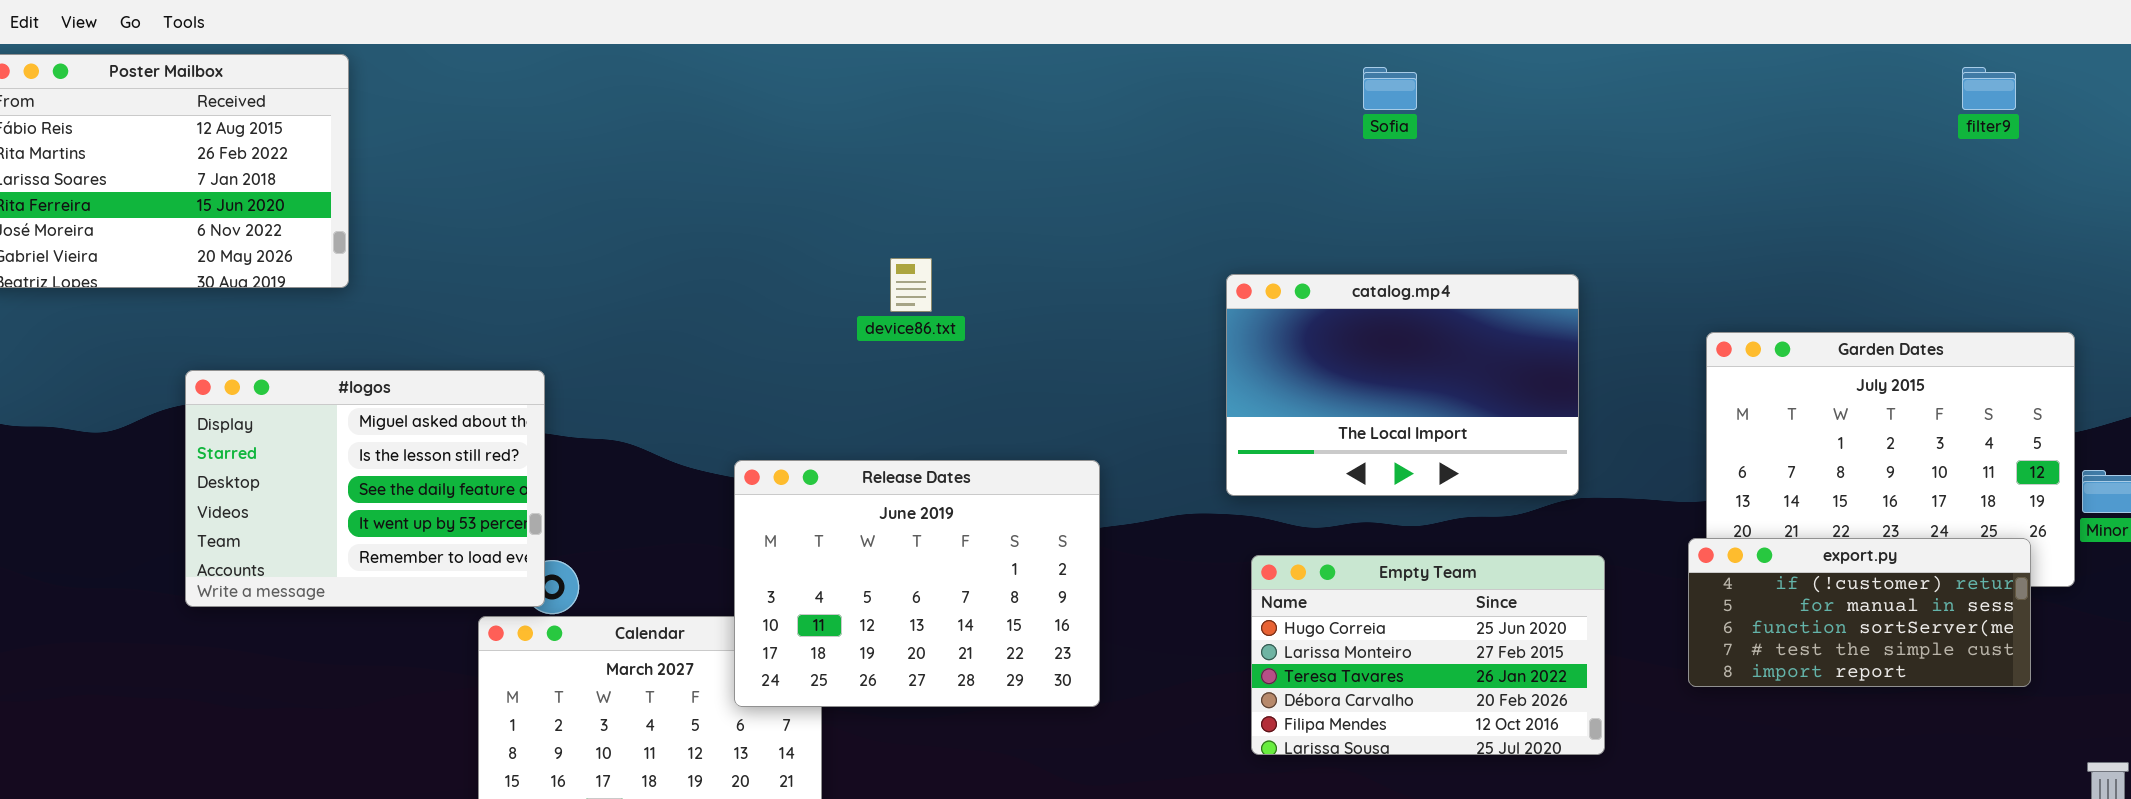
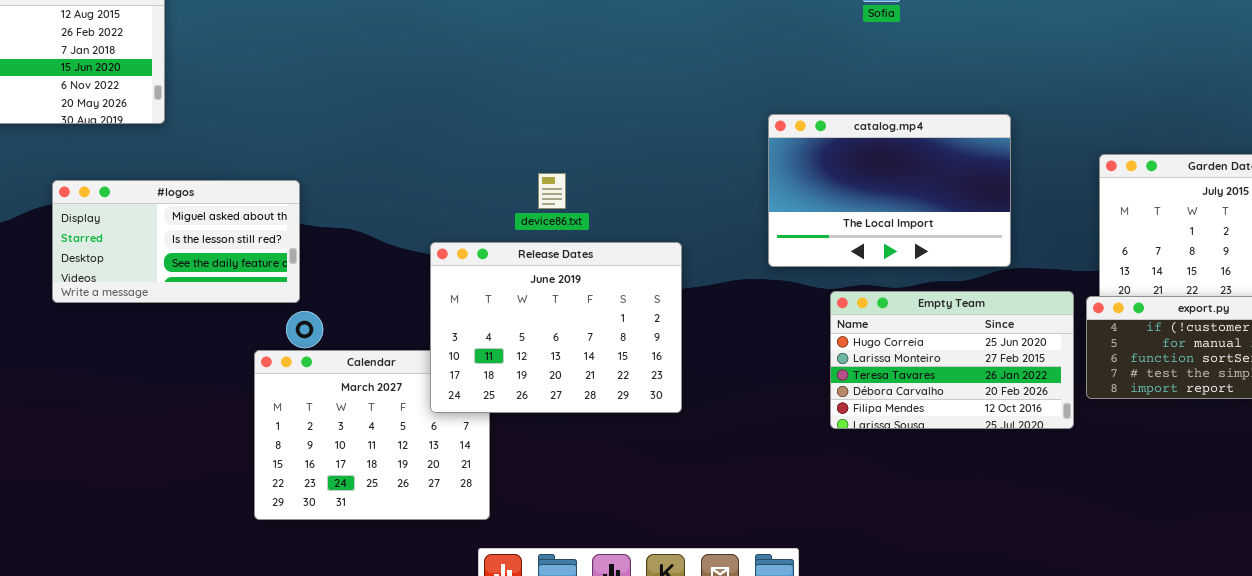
device86.txt: [890,258,932,312] -> [538,173,566,209], moved
#logos: [185,370,545,607] -> [52,180,300,303], resized
Empty Team: [1251,555,1605,755] -> [830,291,1074,429], moved

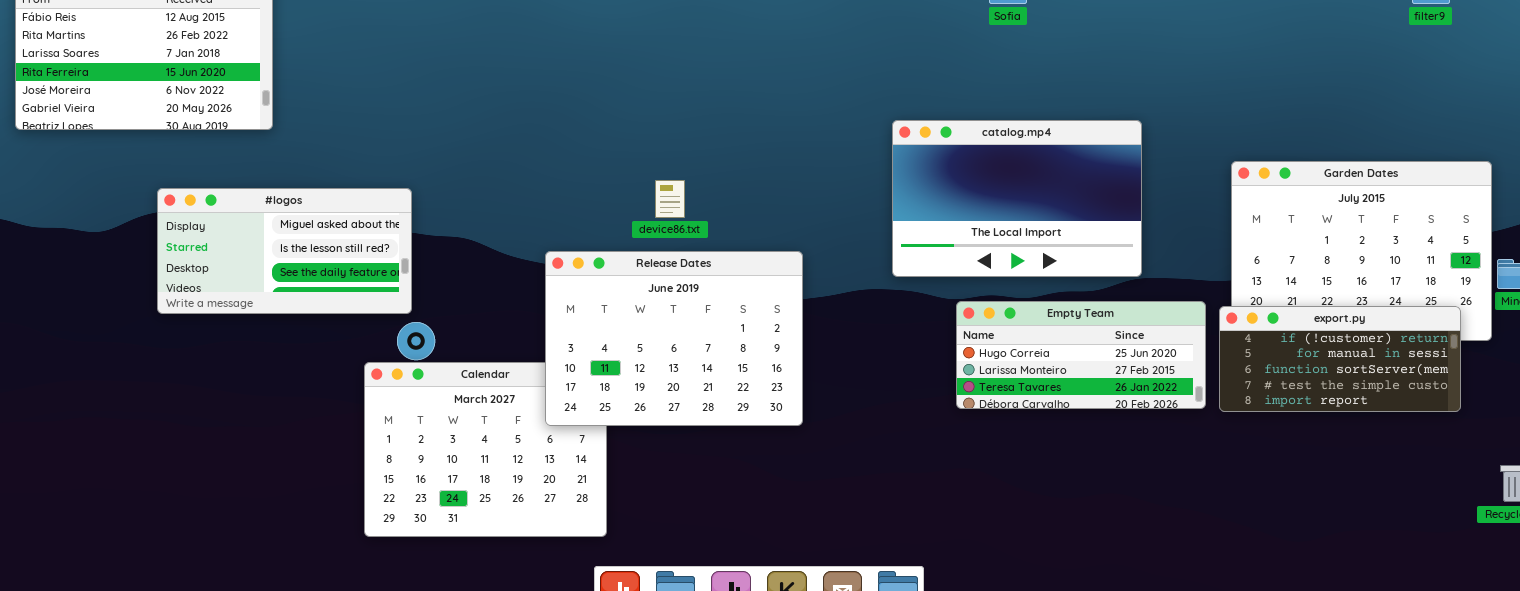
Empty Team: [830,291,1074,429] -> [956,301,1206,409], resized

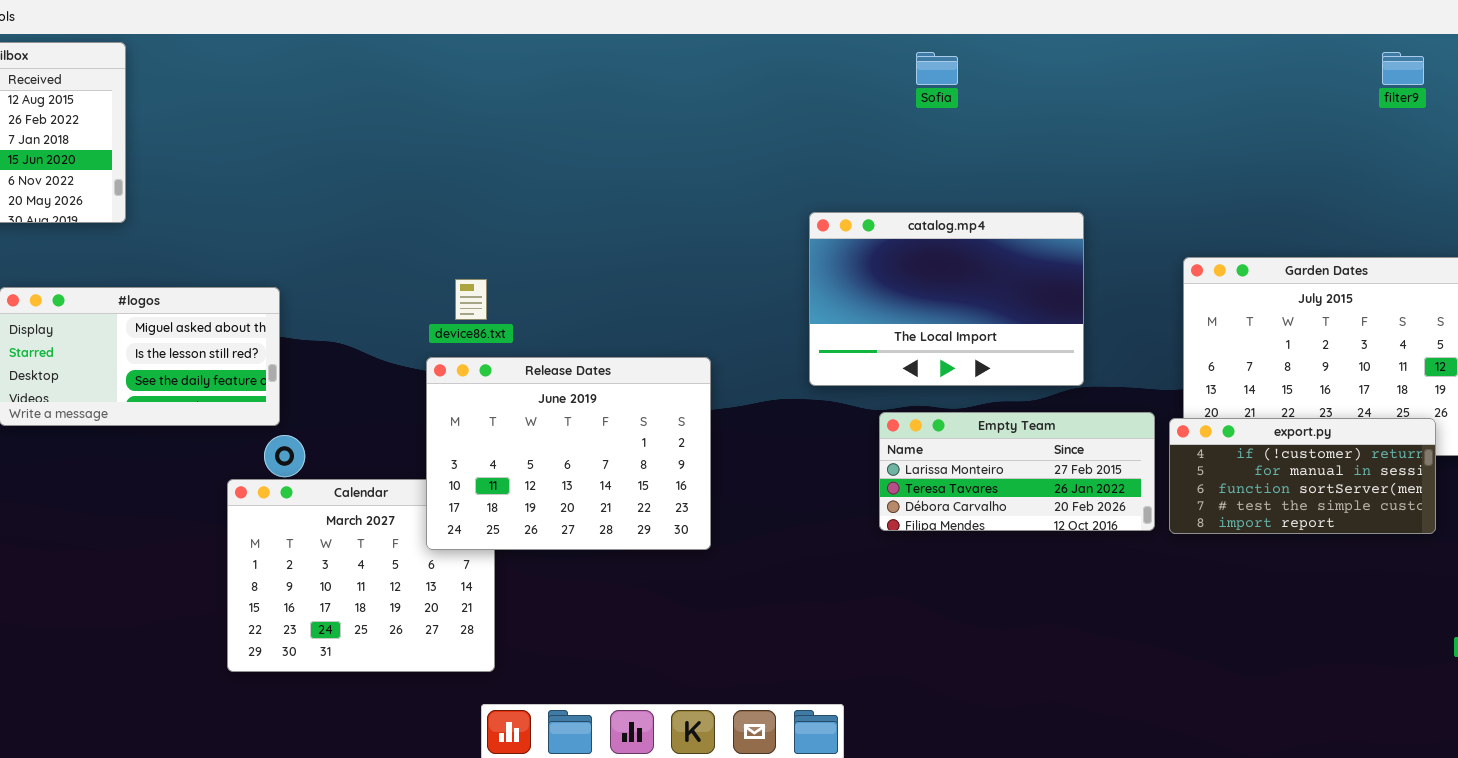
device86.txt: [655,180,685,218] -> [455,279,487,320], moved
Empty Team: [956,301,1206,409] -> [879,412,1155,531], scrolled down 1 row

